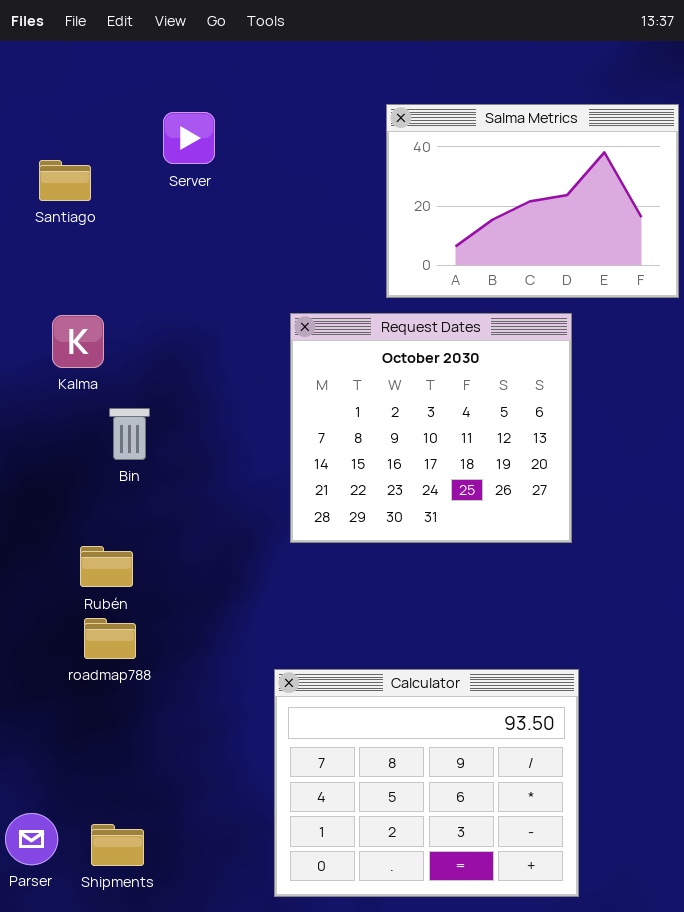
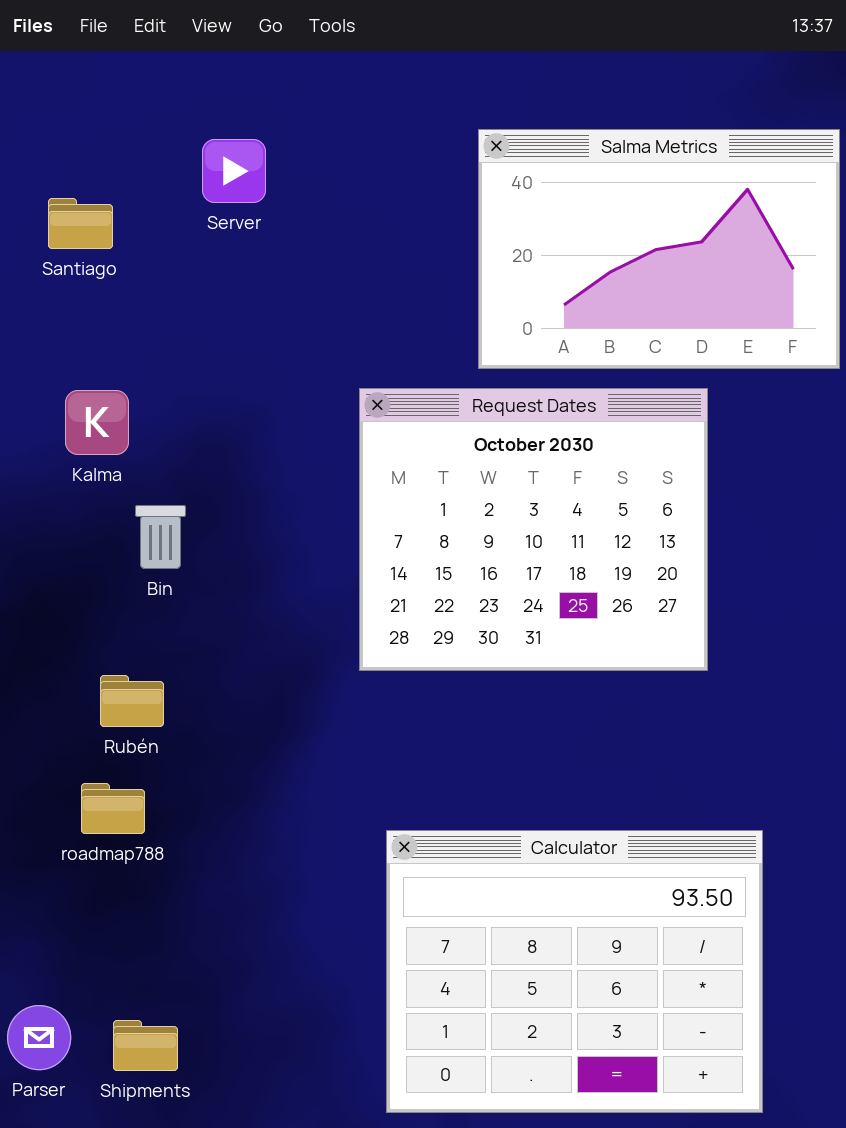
roadmap788: [84,618,136,659] -> [81,783,145,834], moved
Calculator: [274,669,579,897] -> [386,830,763,1113], moved

